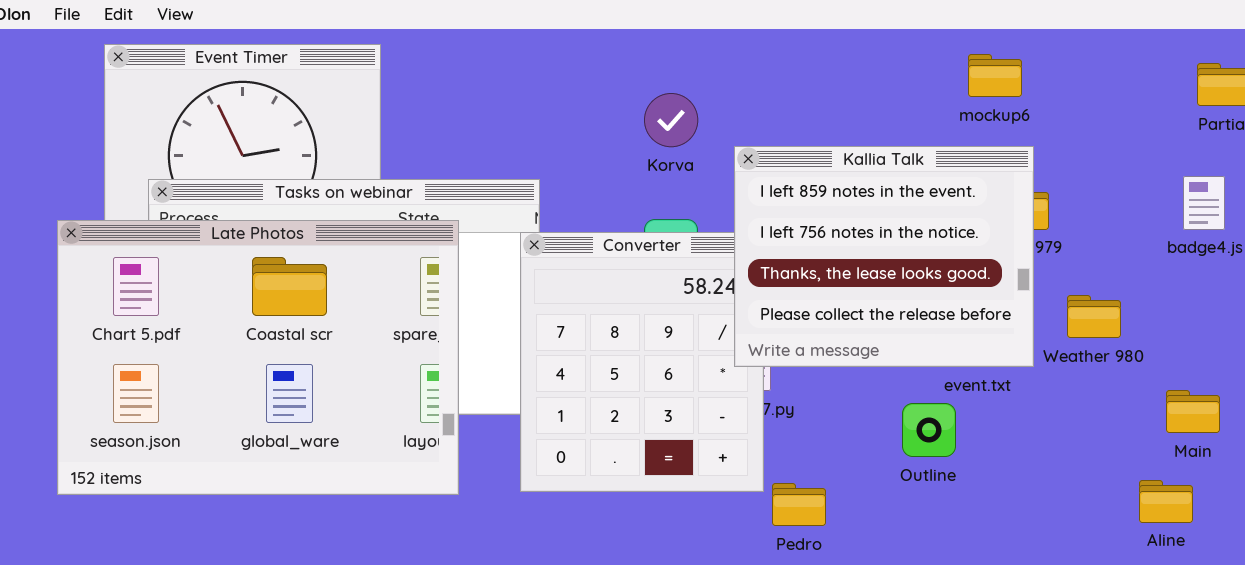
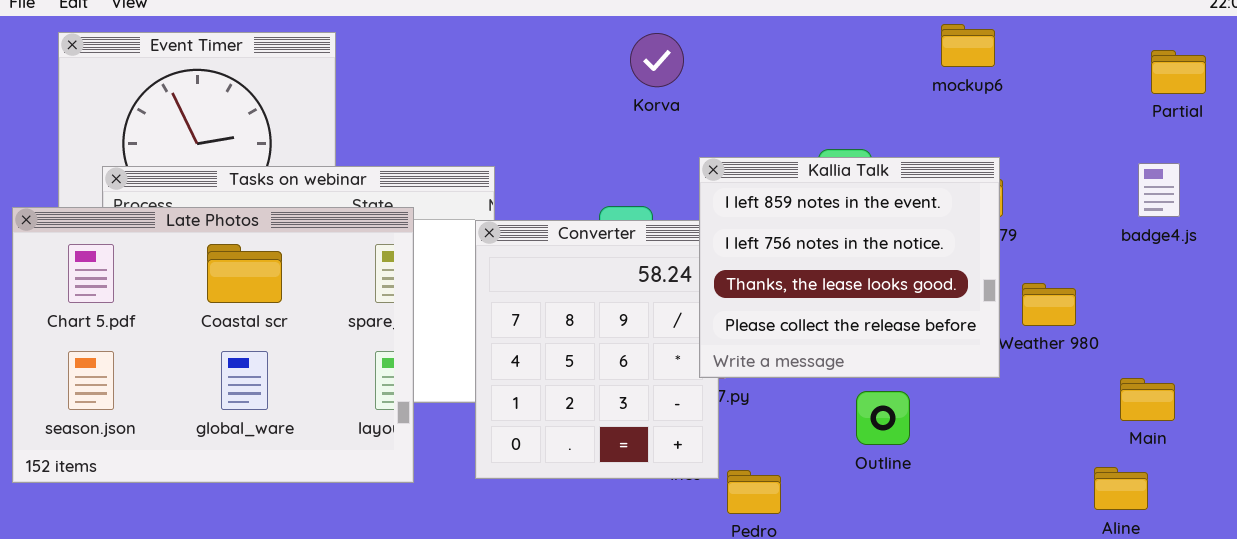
mockup6: [968,54,1022,97] -> [941,24,995,67], moved
Korva: [644,93,698,147] -> [630,33,684,87], moved
Kallia Talk: [734,146,1034,367] -> [699,157,1000,378], moved

